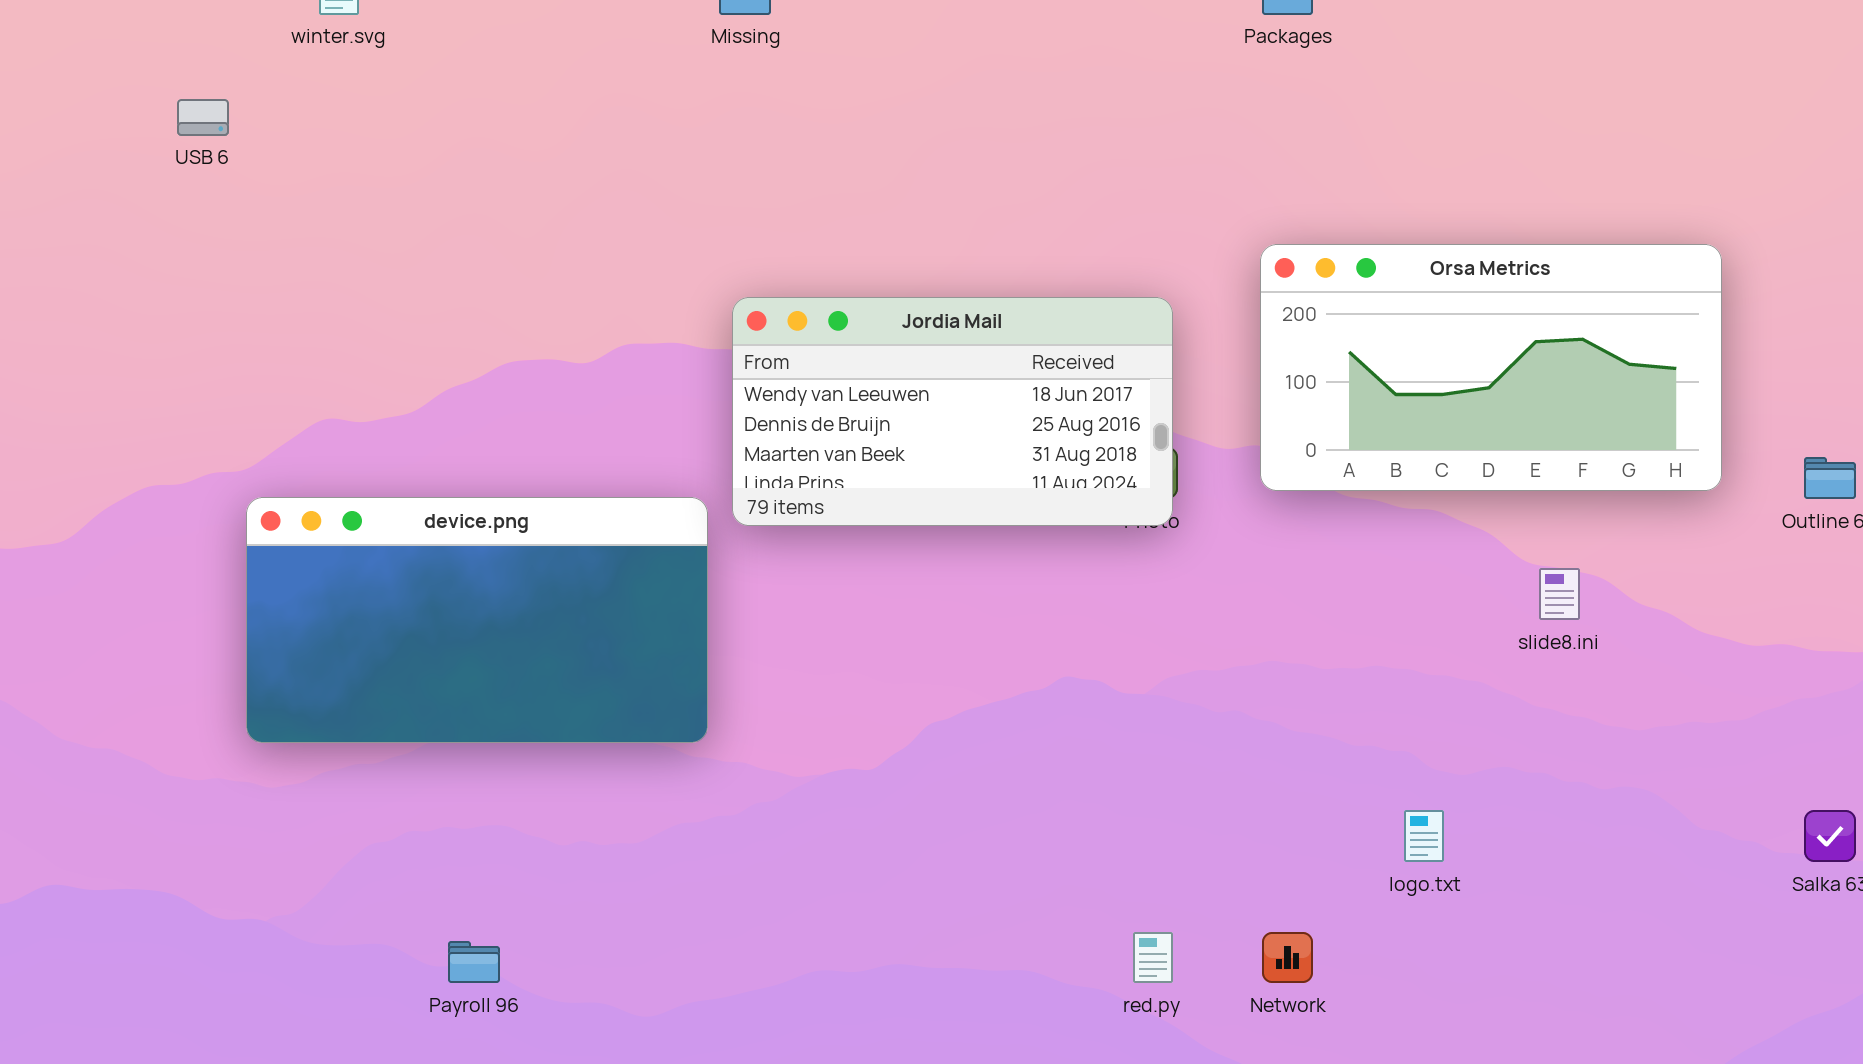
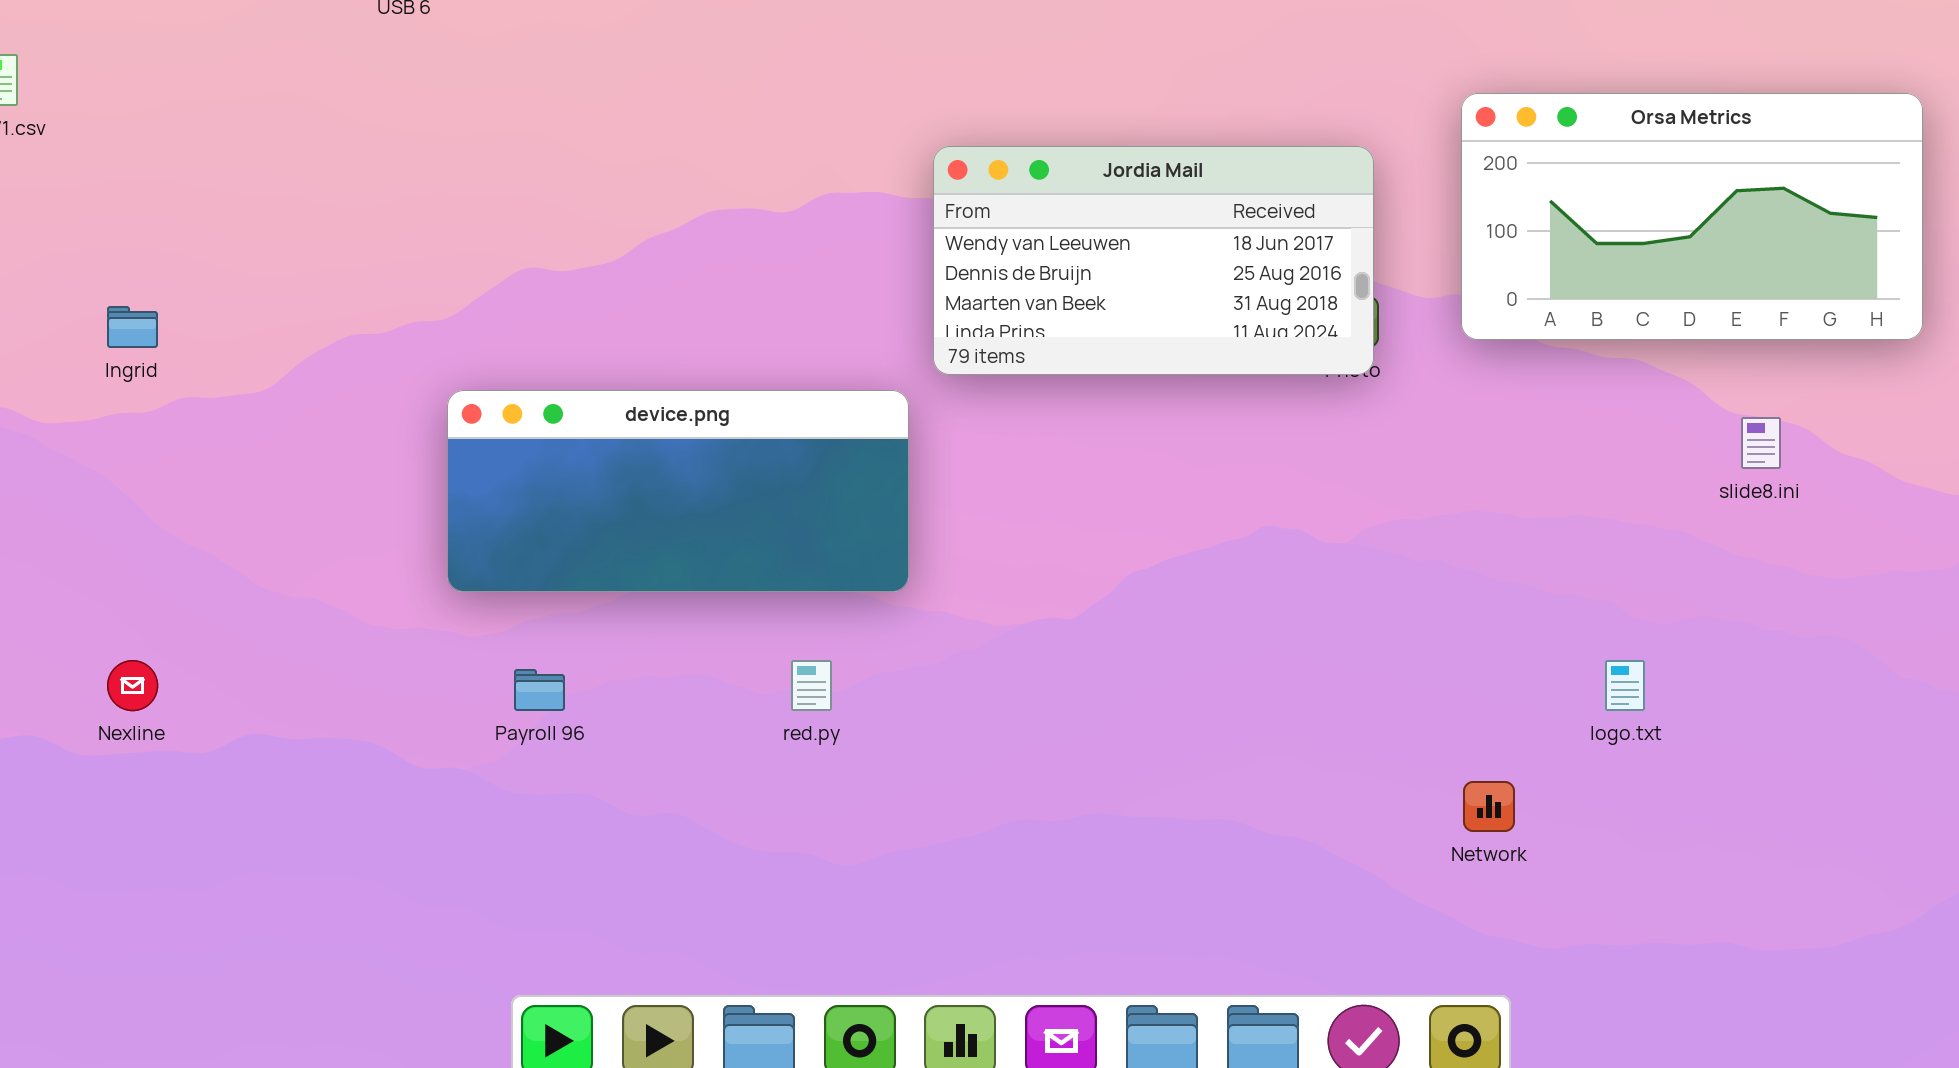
device.png: [246,497,708,743] -> [447,390,909,592], resized
red.py: [1133,932,1173,983] -> [791,660,832,711], moved
Payroll 96: [448,941,500,983] -> [514,669,565,711], moved

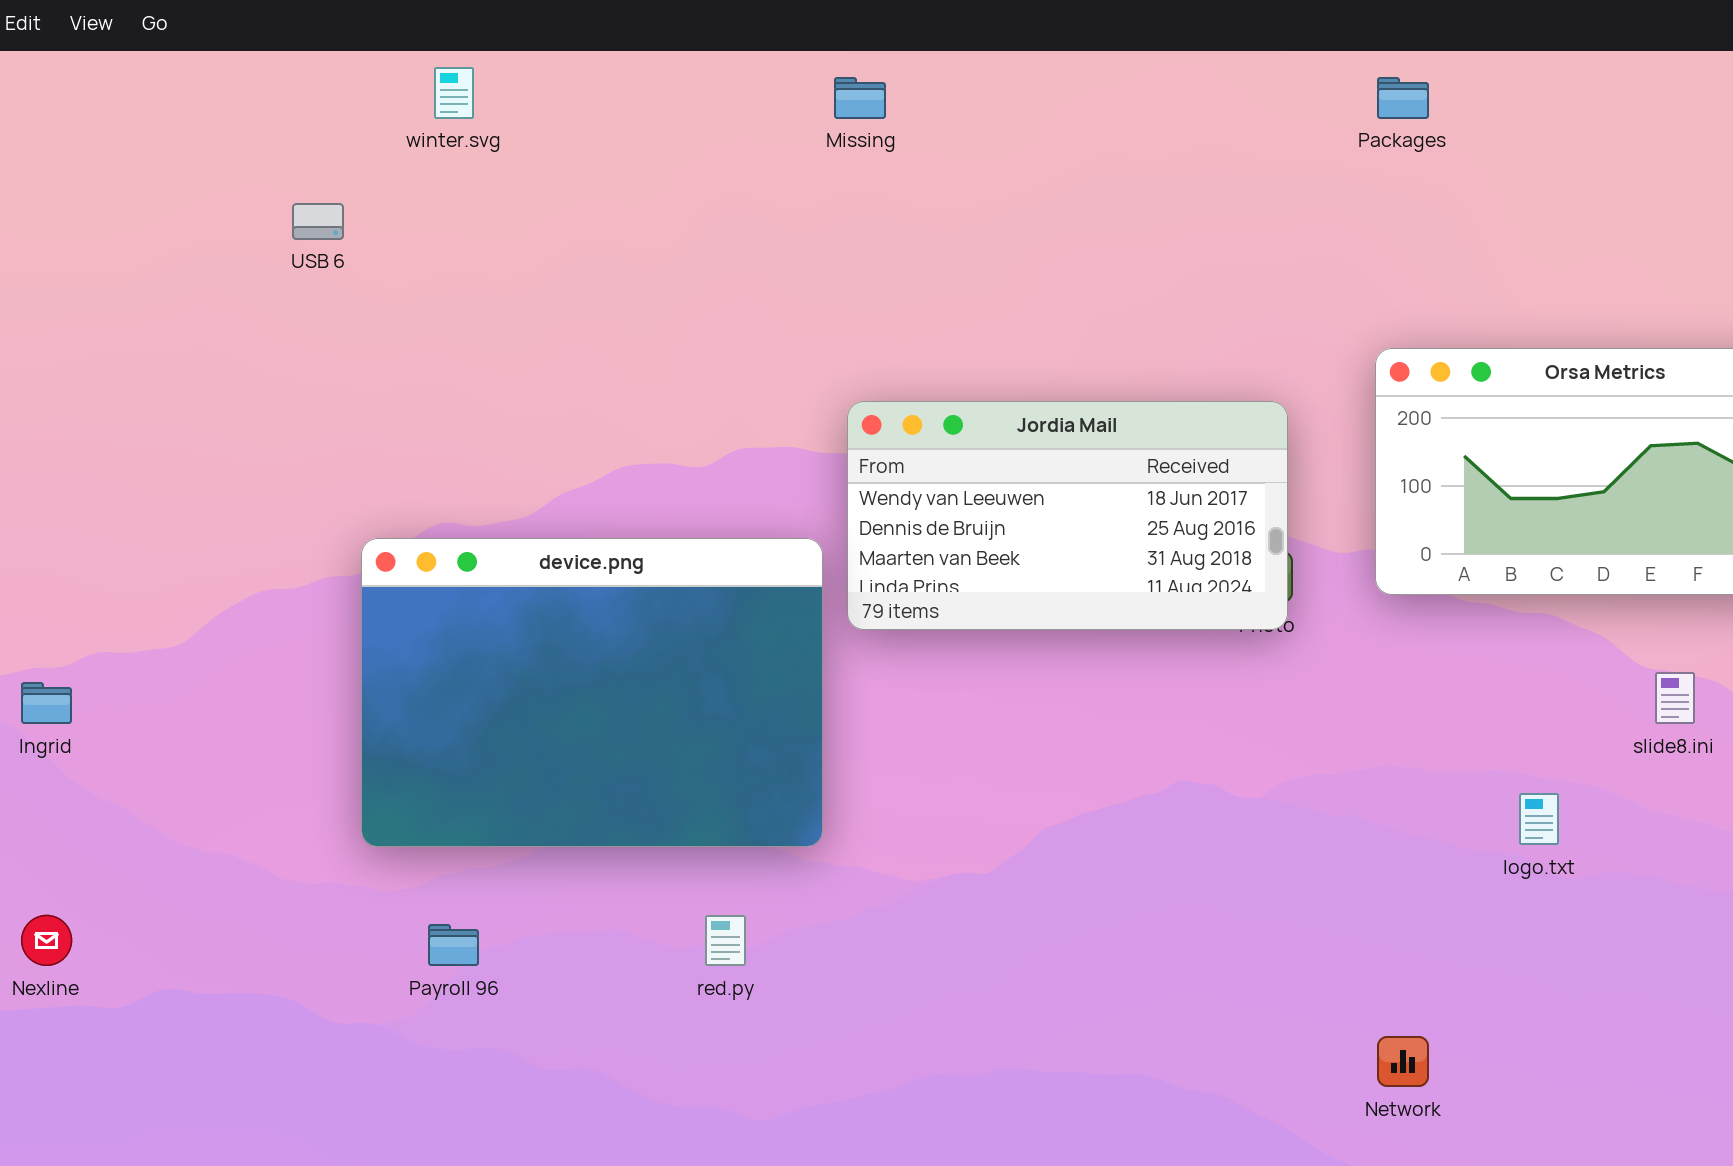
Ingrid: [107,306,158,348] -> [21,682,72,724], moved
device.png: [447,390,909,592] -> [361,538,823,847], resized
logo.txt: [1605,660,1645,711] -> [1519,793,1559,845], moved

